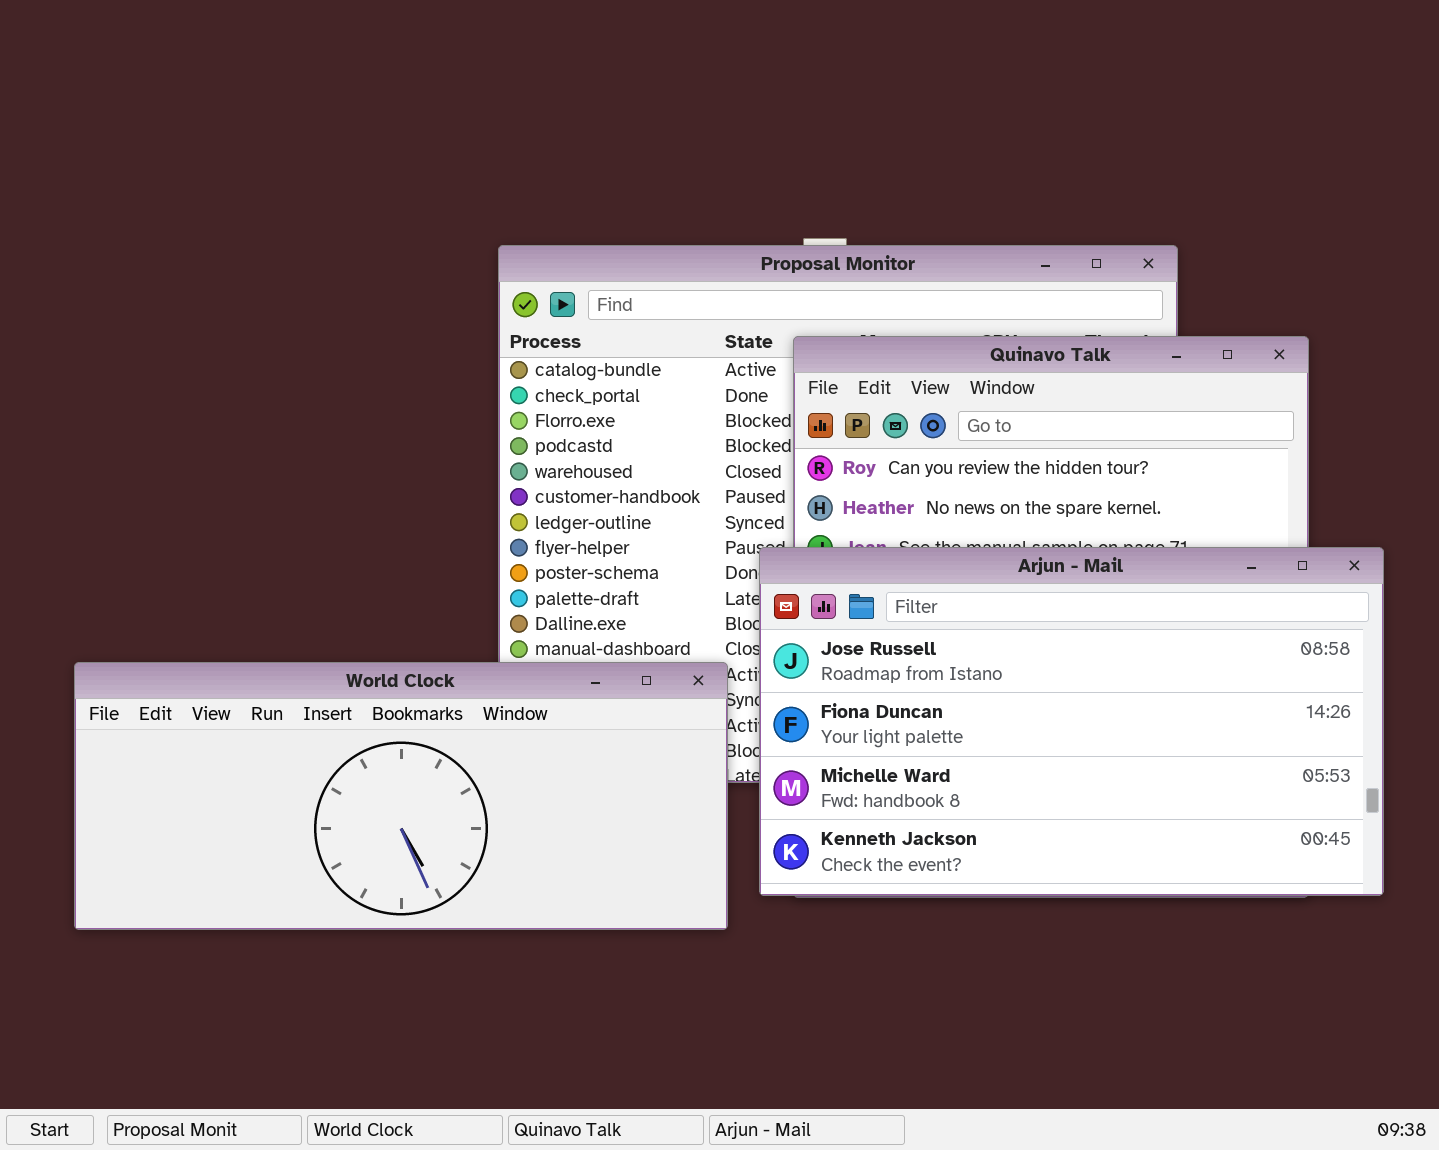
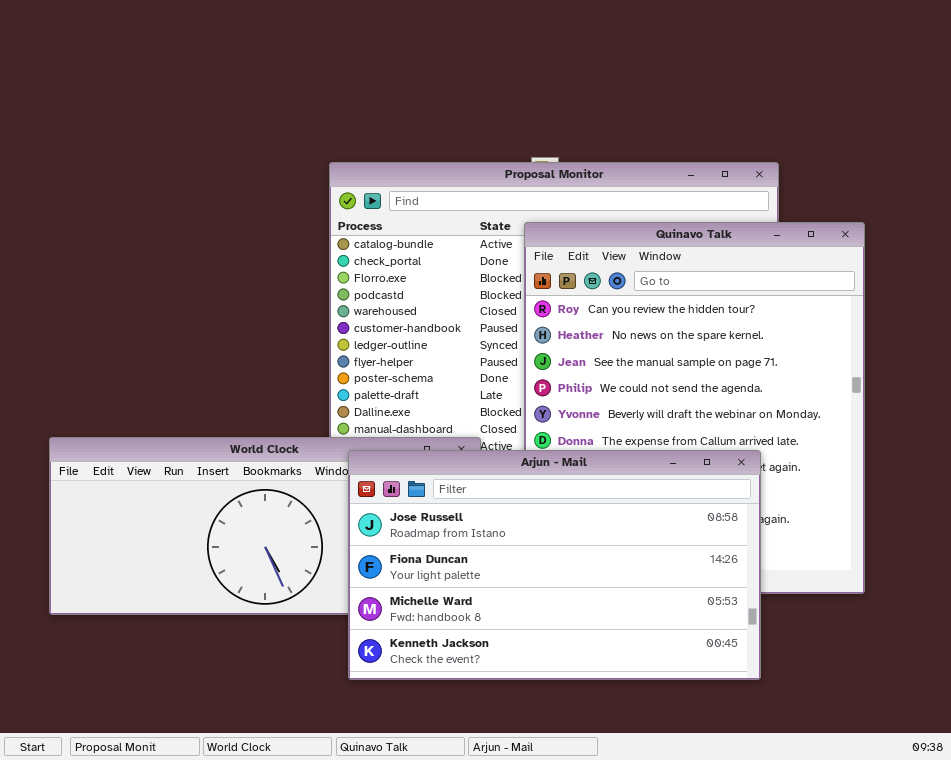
Arjun - Mail: [759,547,1384,896] -> [348,450,761,680], moved

